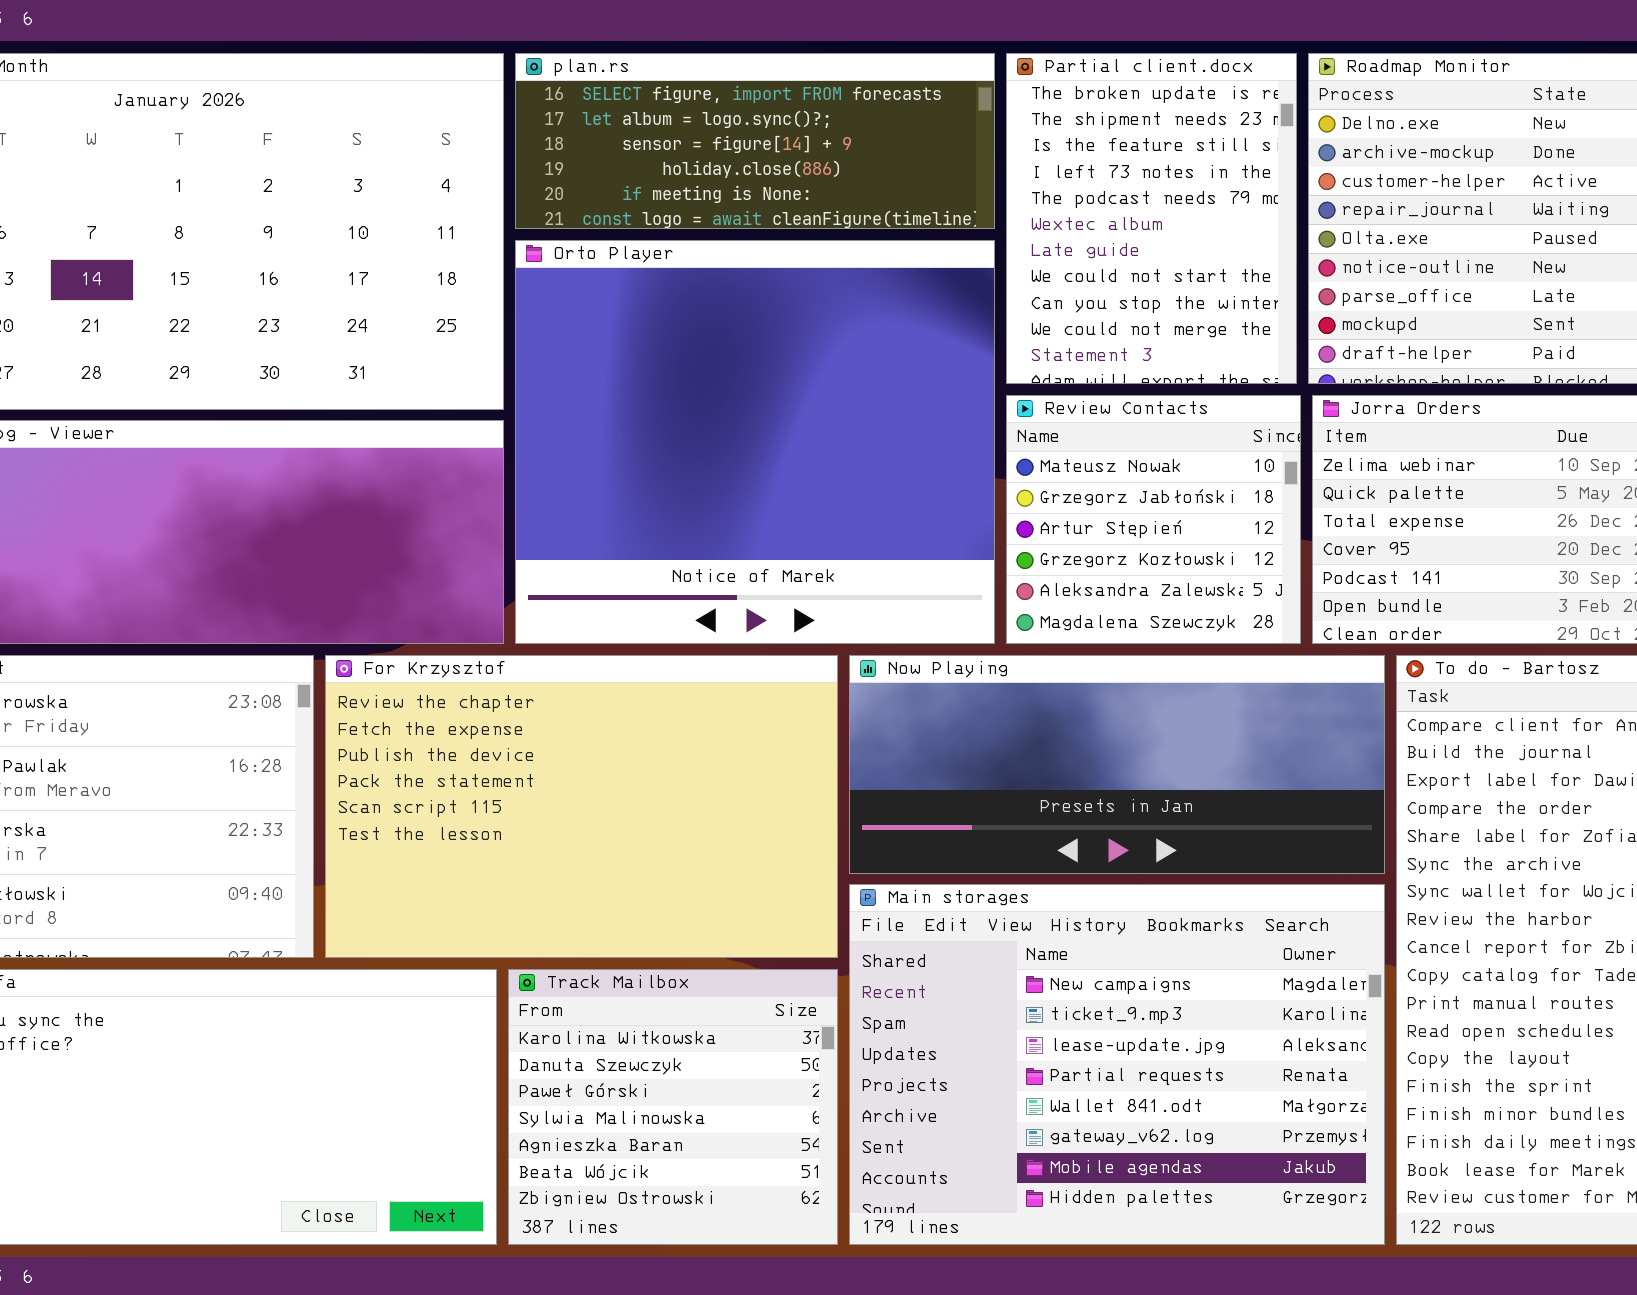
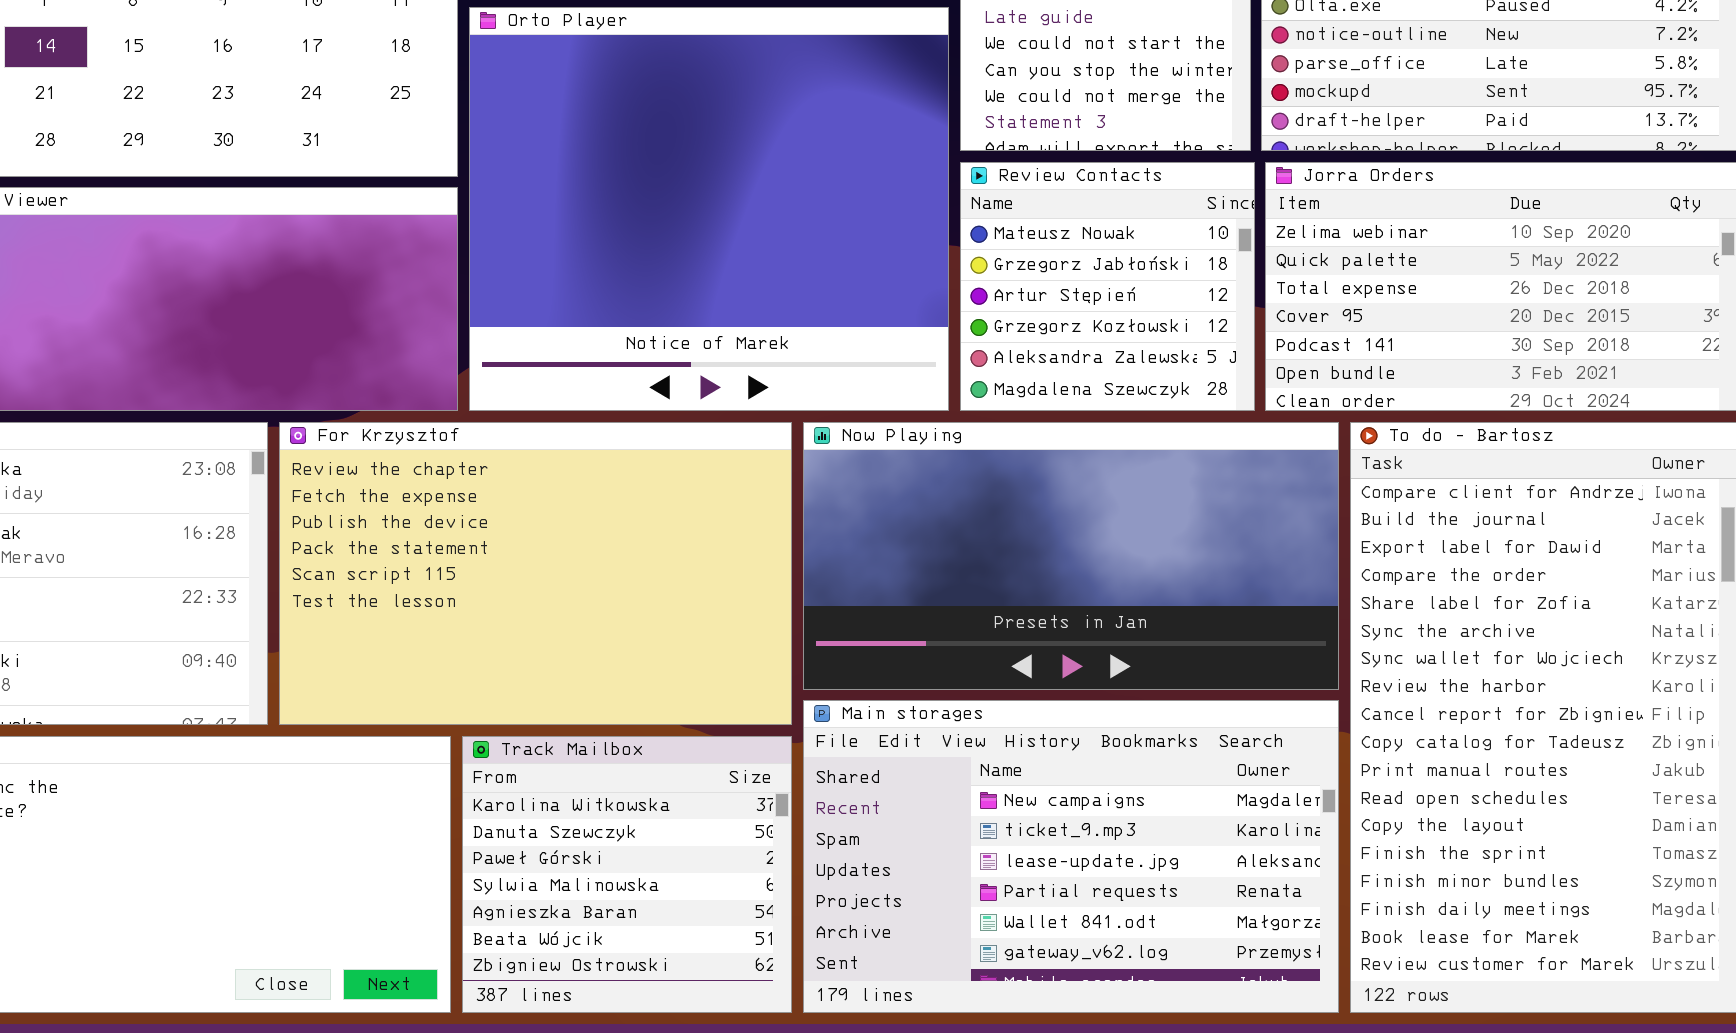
Now Playing: [849,655,1385,874] -> [803,422,1339,690], resized
Main storages: [849,884,1385,1245] -> [803,700,1339,1013], resized

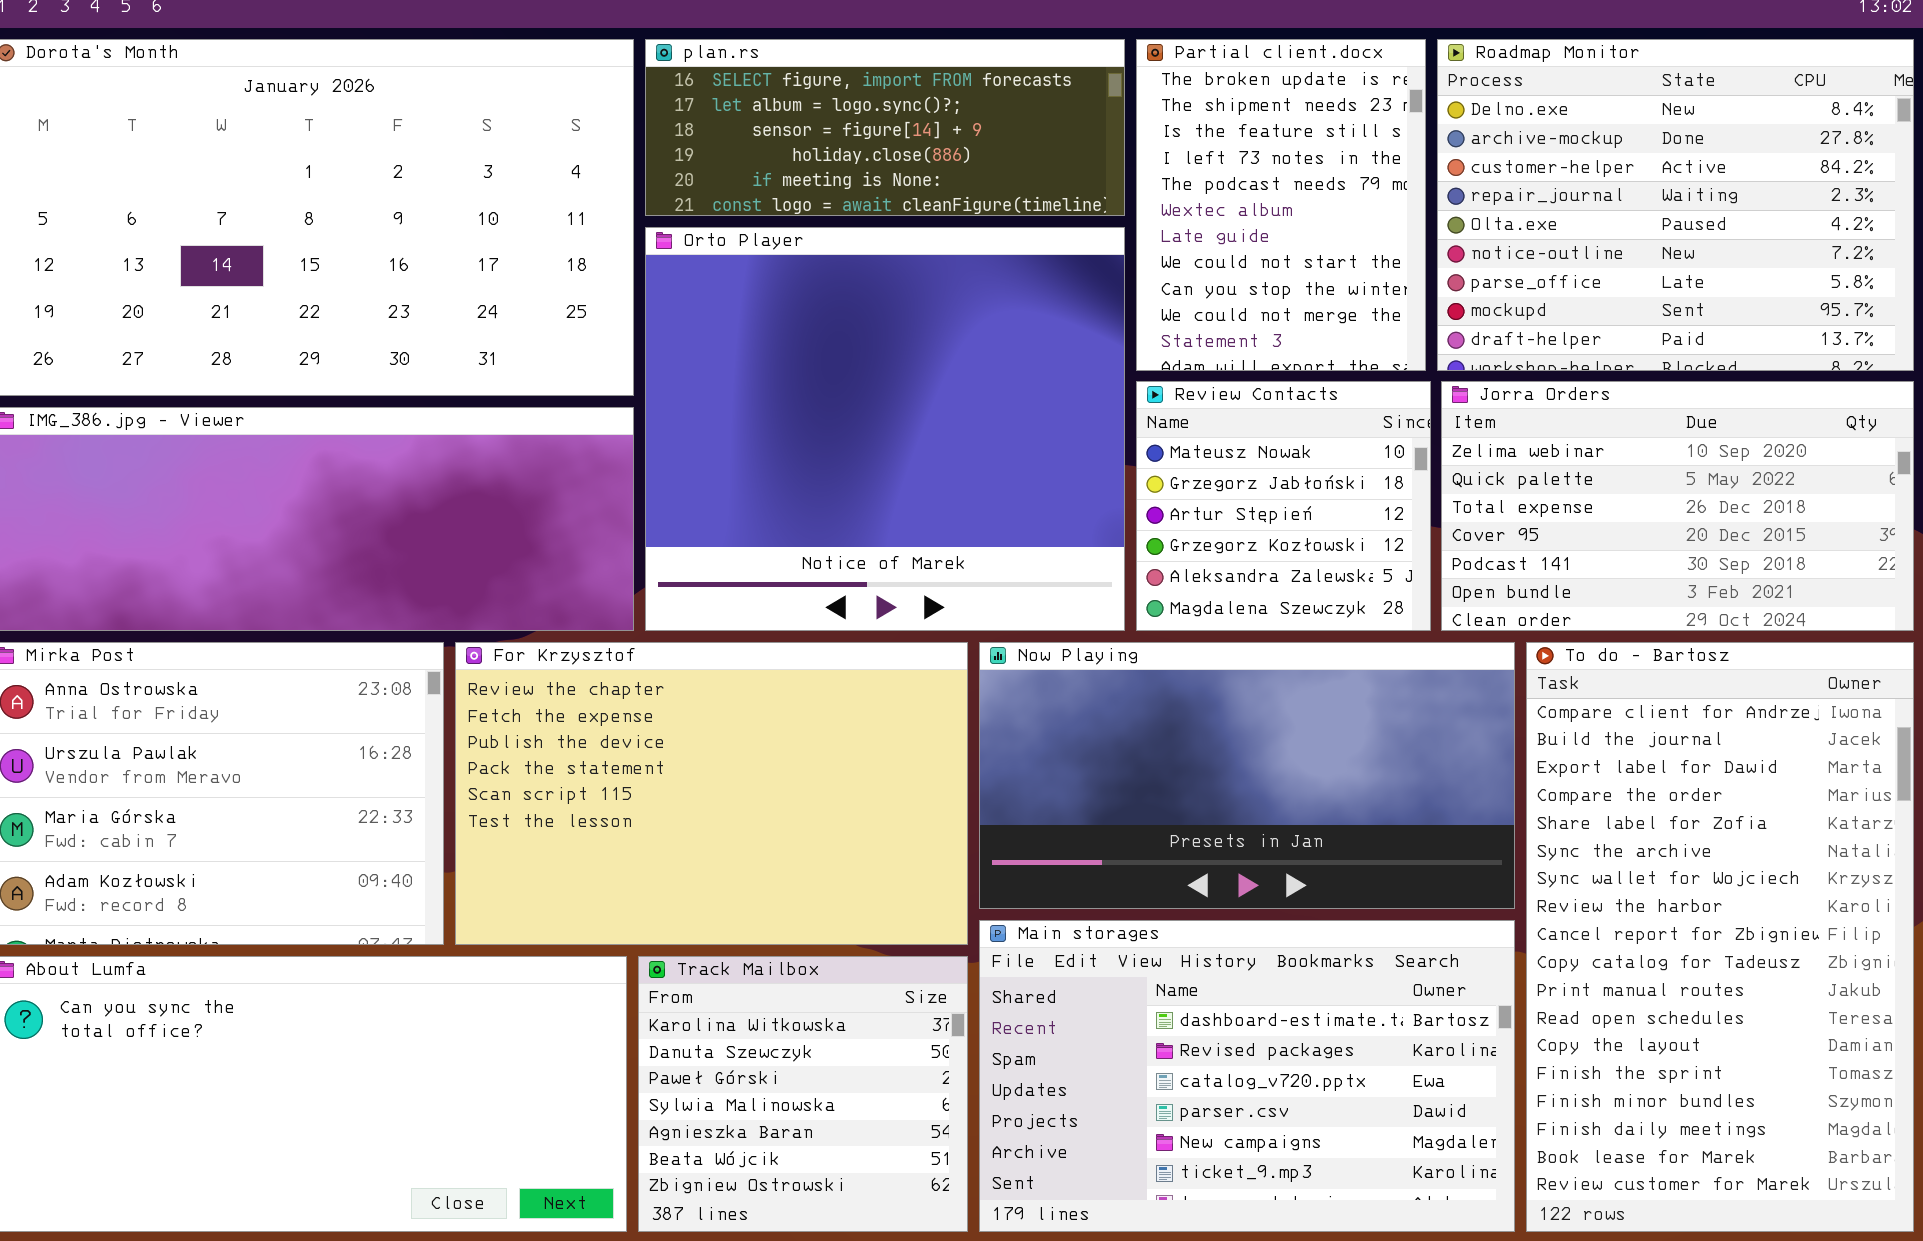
Main storages: [803,700,1339,1013] -> [979,920,1515,1232], scrolled up 4 rows

